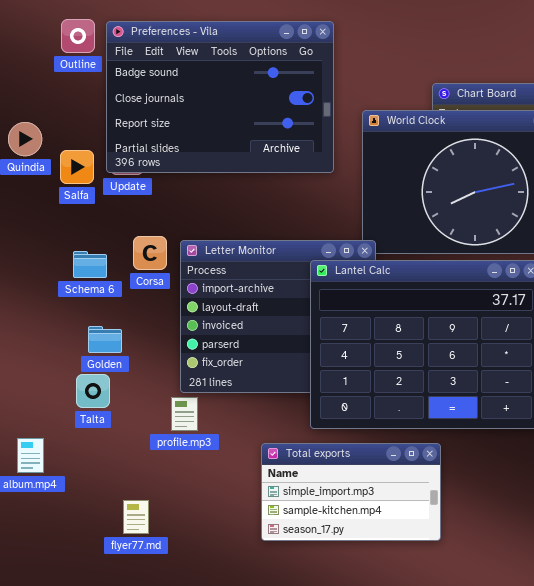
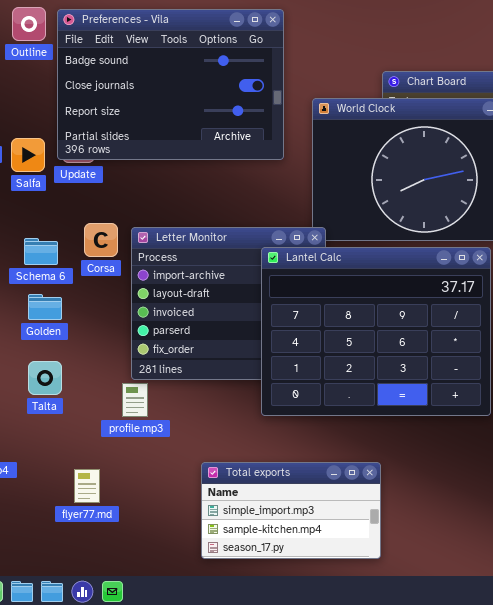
Golden: [88,326,122,353] -> [28,294,62,320], moved
Total exports: [261,443,441,541] -> [201,462,381,559], moved
flyer77.md: [123,500,149,534] -> [74,469,100,503], moved

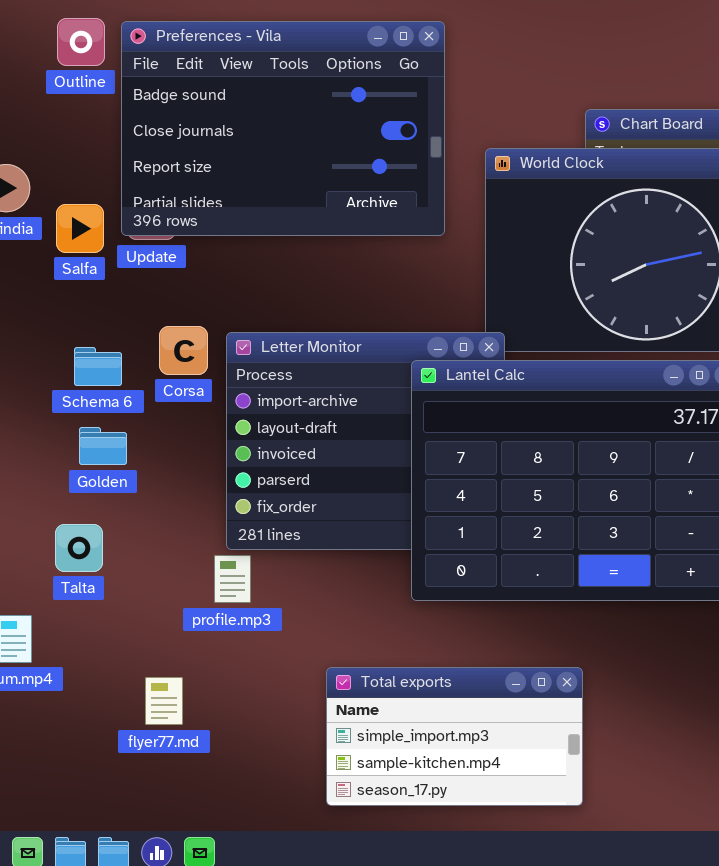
Talta: [28,361,62,395] -> [55,524,103,572], moved

